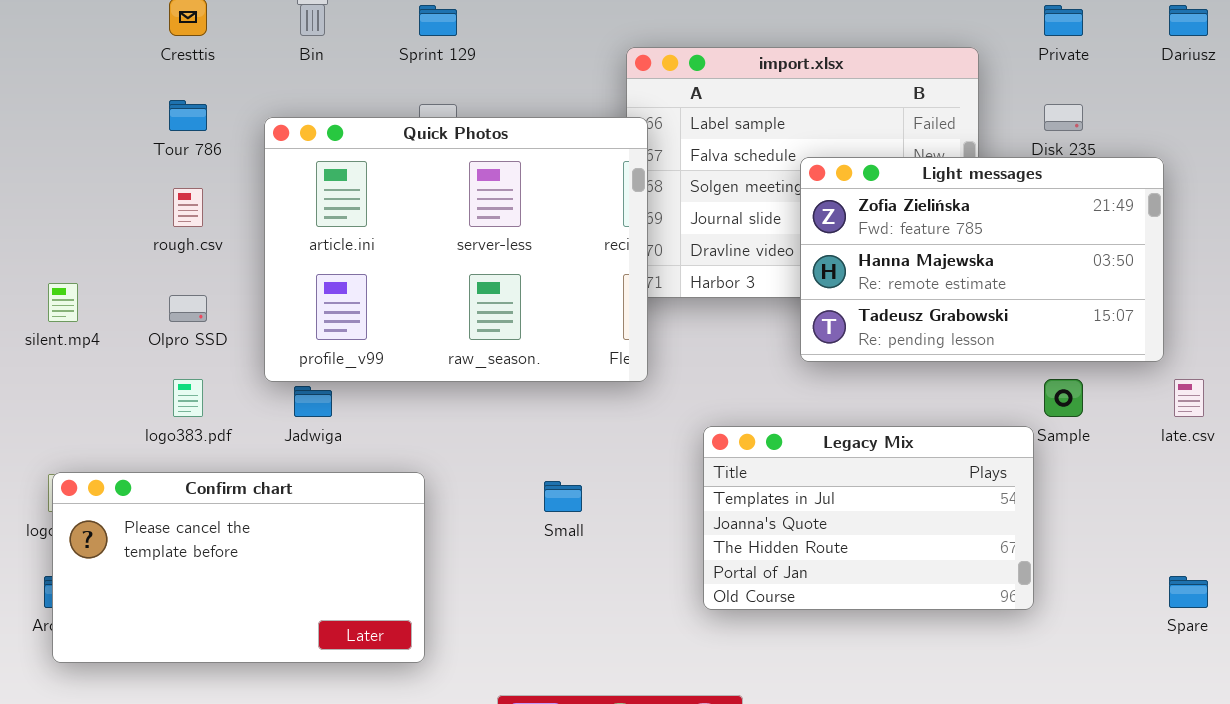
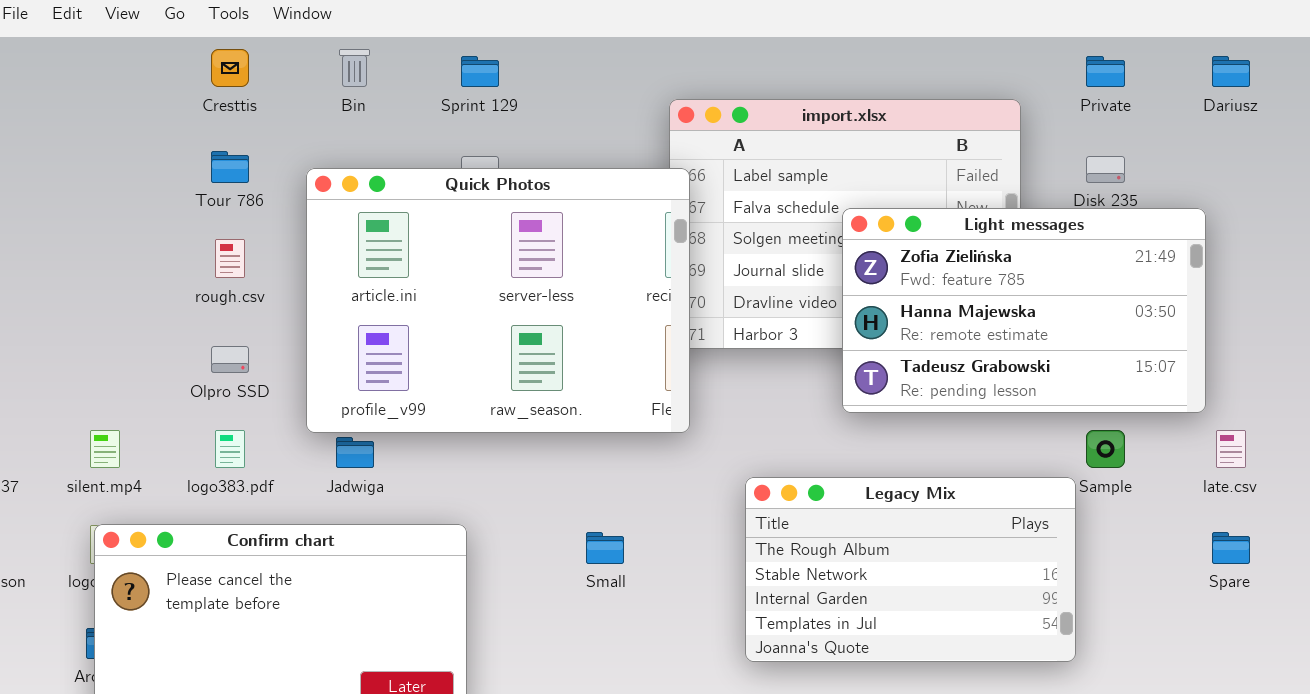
silent.mp4: [48,283,78,322] -> [90,430,120,468], moved
Legacy Mix: [703,426,1034,610] -> [745,477,1076,662], scrolled up 3 rows
Spare: [1169,576,1208,608] -> [1212,532,1250,564], moved

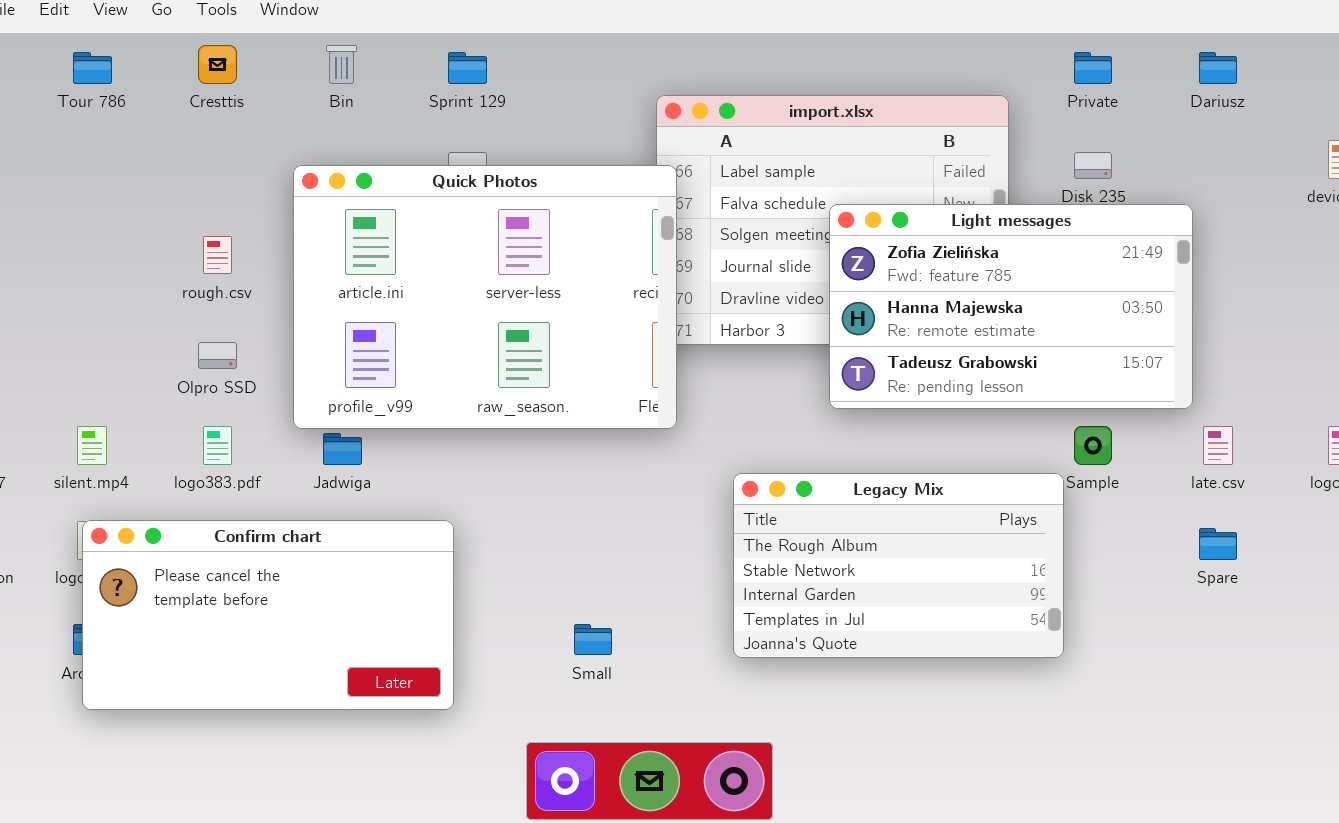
Tour 786: [211,151,249,183] -> [73,52,112,84], moved
Small: [586,532,624,564] -> [574,624,612,655], moved

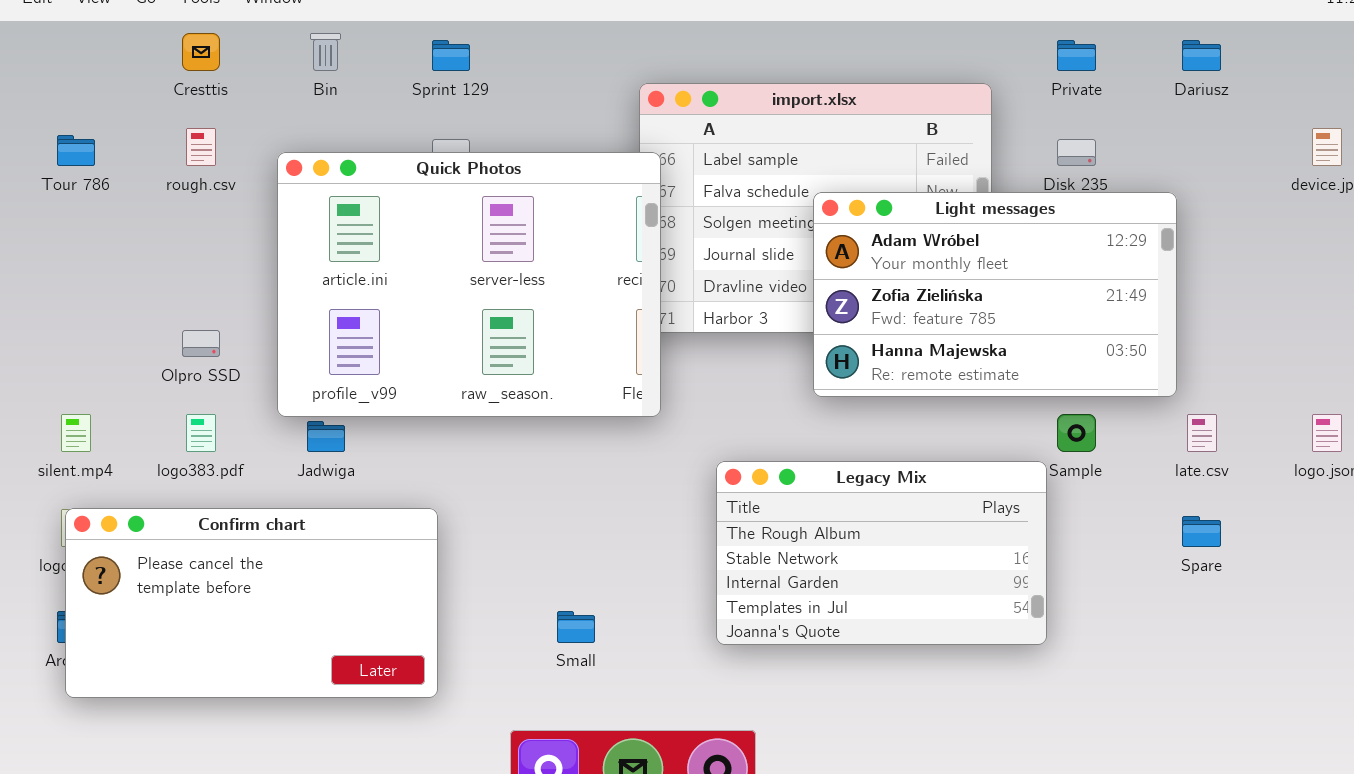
Tour 786: [73,52,112,84] -> [57,135,95,166], moved
Light messages: [829,204,1193,409] -> [813,192,1177,397], scrolled up 1 row
rough.csv: [203,236,232,274] -> [186,128,216,166], moved

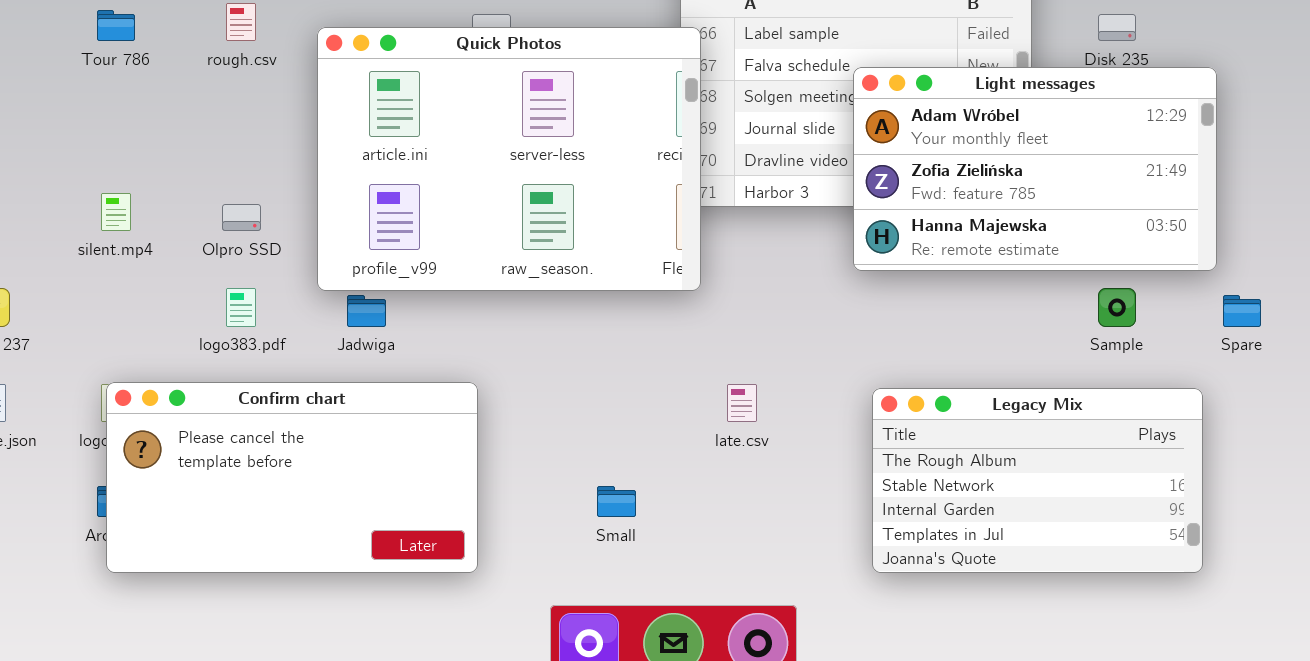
silent.mp4: [61,414,91,452] -> [101,193,131,231], moved
late.csv: [1187,414,1217,452] -> [727,384,757,422], moved
Legacy Mix: [716,461,1047,645] -> [872,388,1203,573], moved
Spare: [1182,516,1221,547] -> [1223,295,1261,327], moved

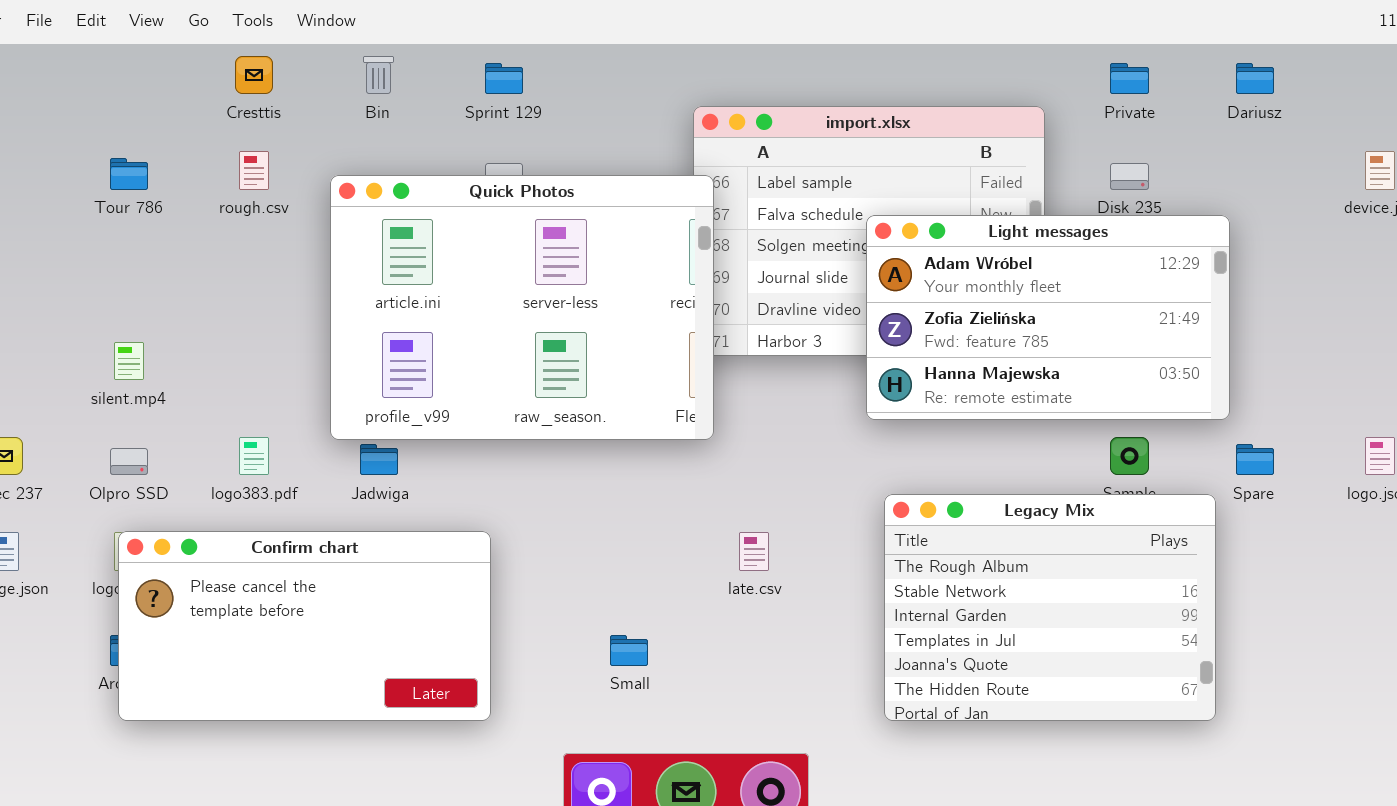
Olpro SSD: [222,204,261,231] -> [110,448,148,475], moved
Legacy Mix: [872,388,1203,573] -> [884,494,1216,721], resized

